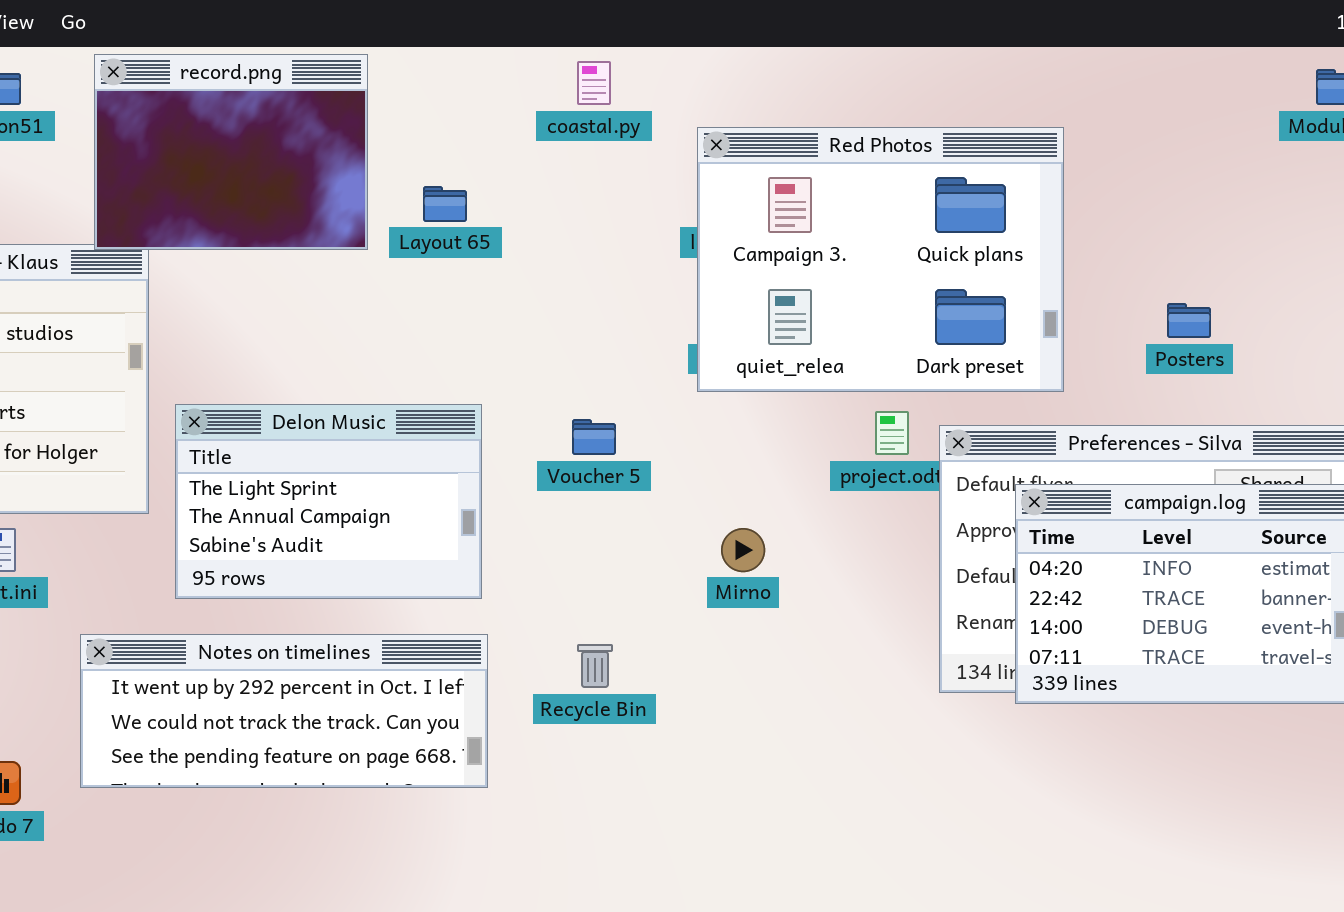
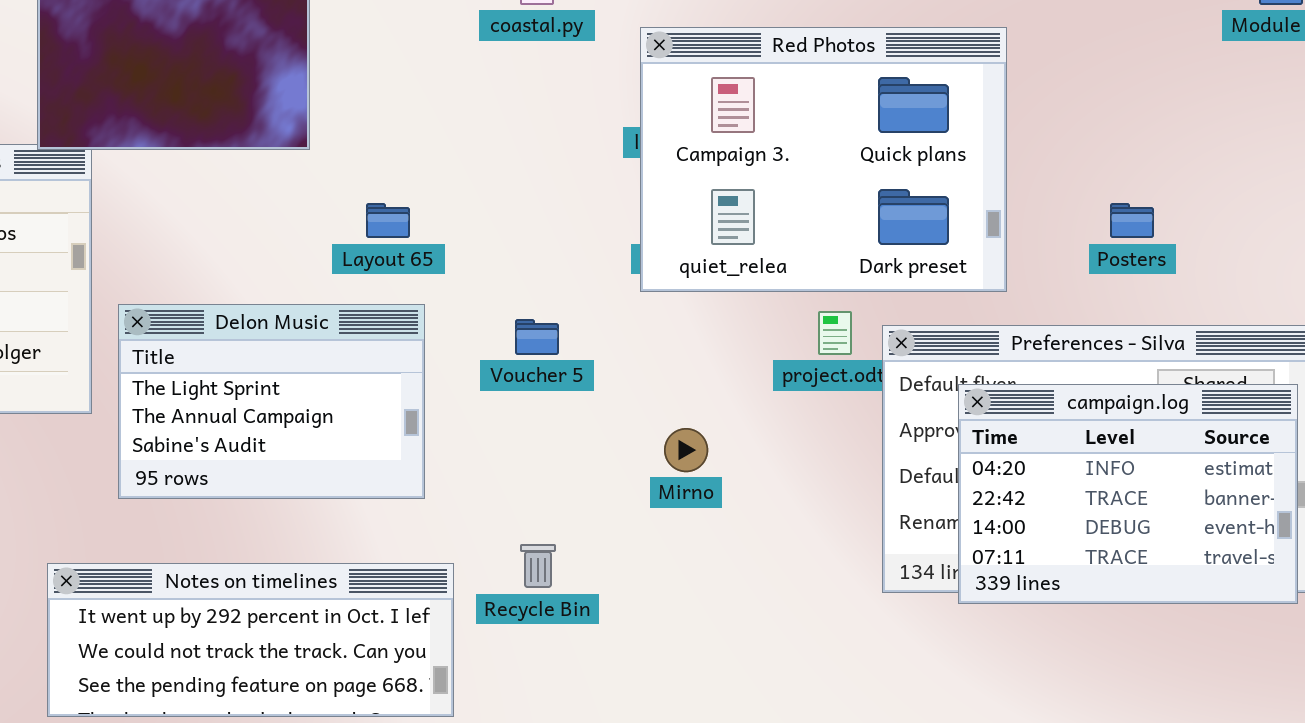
Layout 65: [423,186,467,222] -> [366,203,410,238], moved
Notes on timelines: [80,634,488,788] -> [47,563,454,717], moved

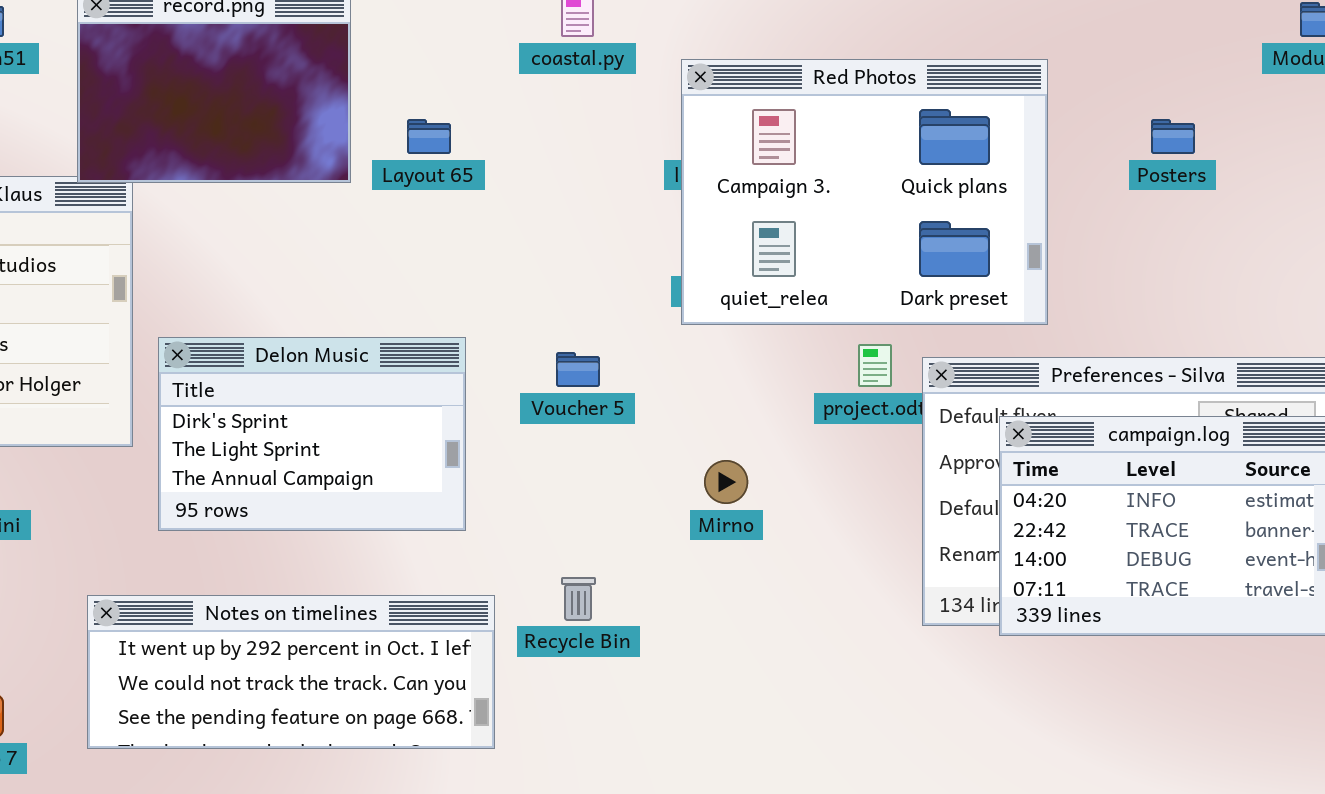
Layout 65: [366,203,410,238] -> [407,119,451,154], moved
Posters: [1110,203,1154,238] -> [1151,119,1195,154], moved
Delon Music: [118,304,425,499] -> [158,337,466,531], scrolled up 1 row

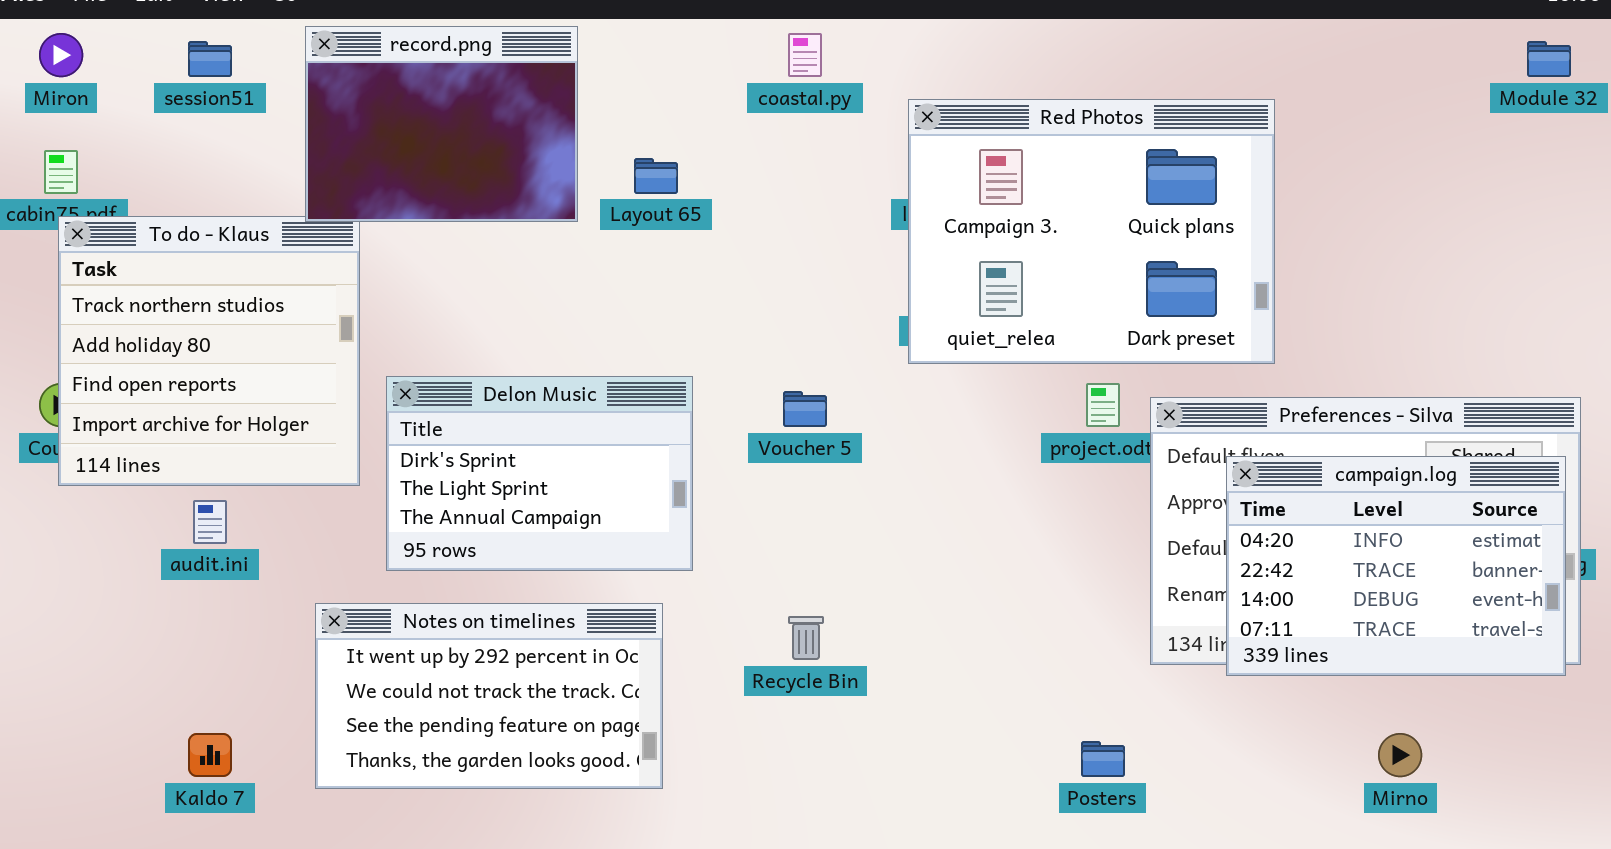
Posters: [1151,119,1195,154] -> [1081,741,1125,777], moved
Mirno: [704,460,748,504] -> [1378,733,1422,777], moved
Notes on timelines: [87,595,495,749] -> [315,603,663,789], resized

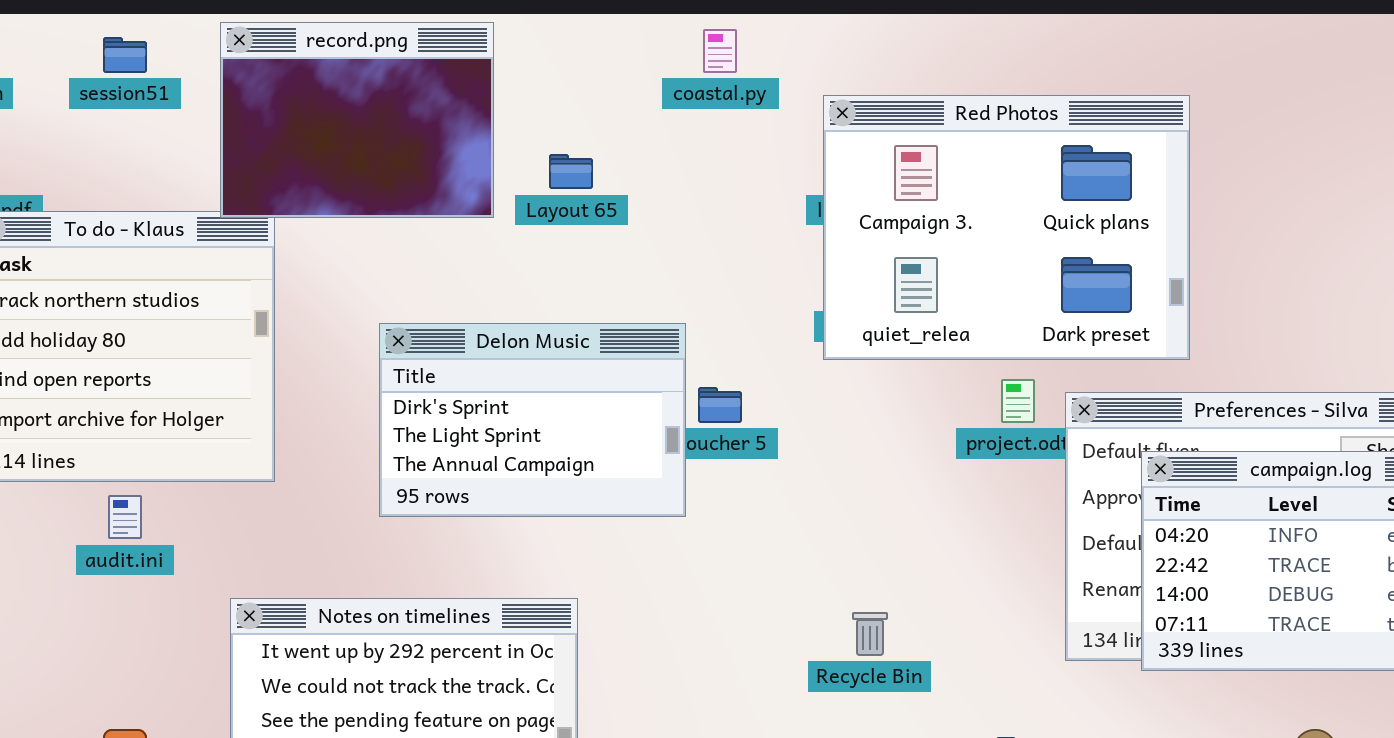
Delon Music: [386,376,693,571] -> [379,323,686,517], moved
Recycle Bin: [788,616,824,660] -> [852,612,888,656], moved

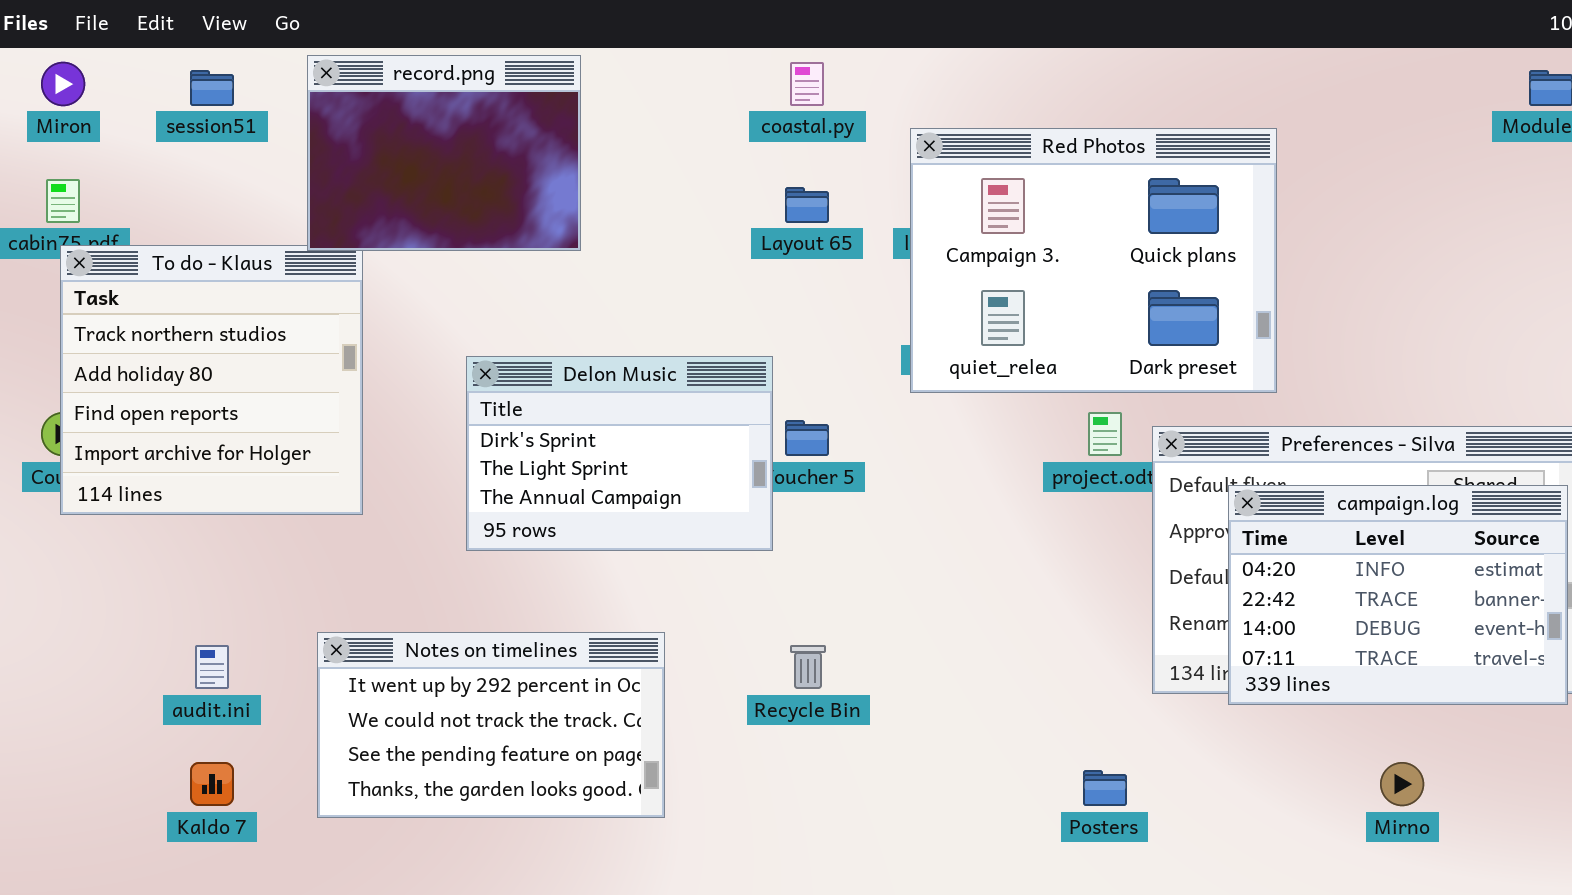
Layout 65: [549,154,593,189] -> [785,187,829,223], moved
audit.ini: [108,495,142,539] -> [195,645,229,689], moved
Recycle Bin: [852,612,888,656] -> [790,645,826,689], moved

